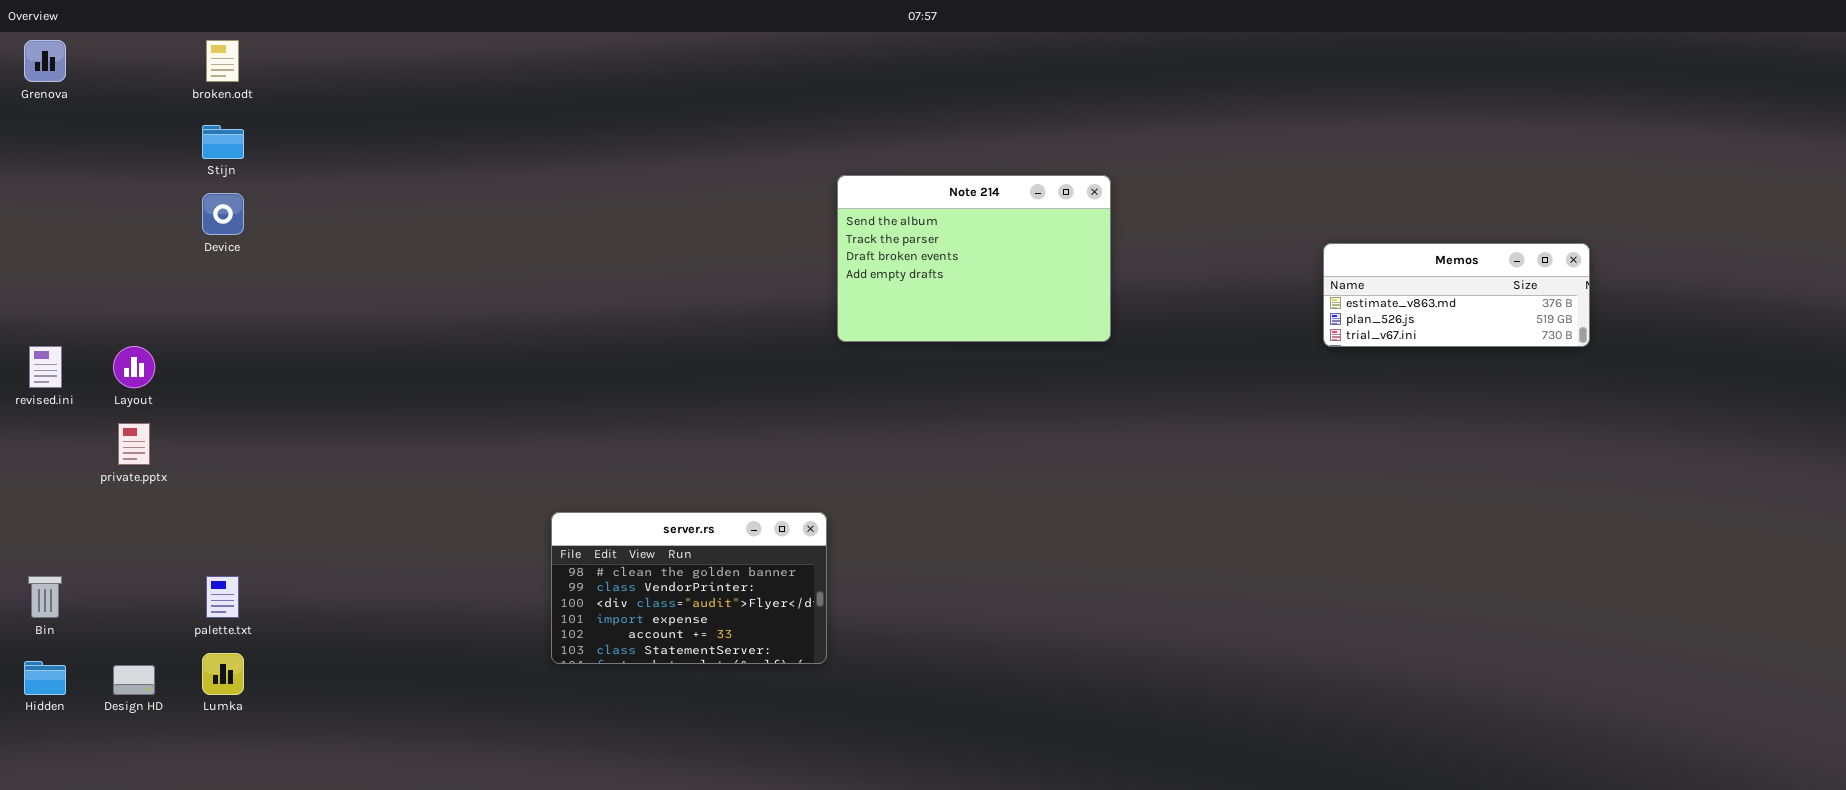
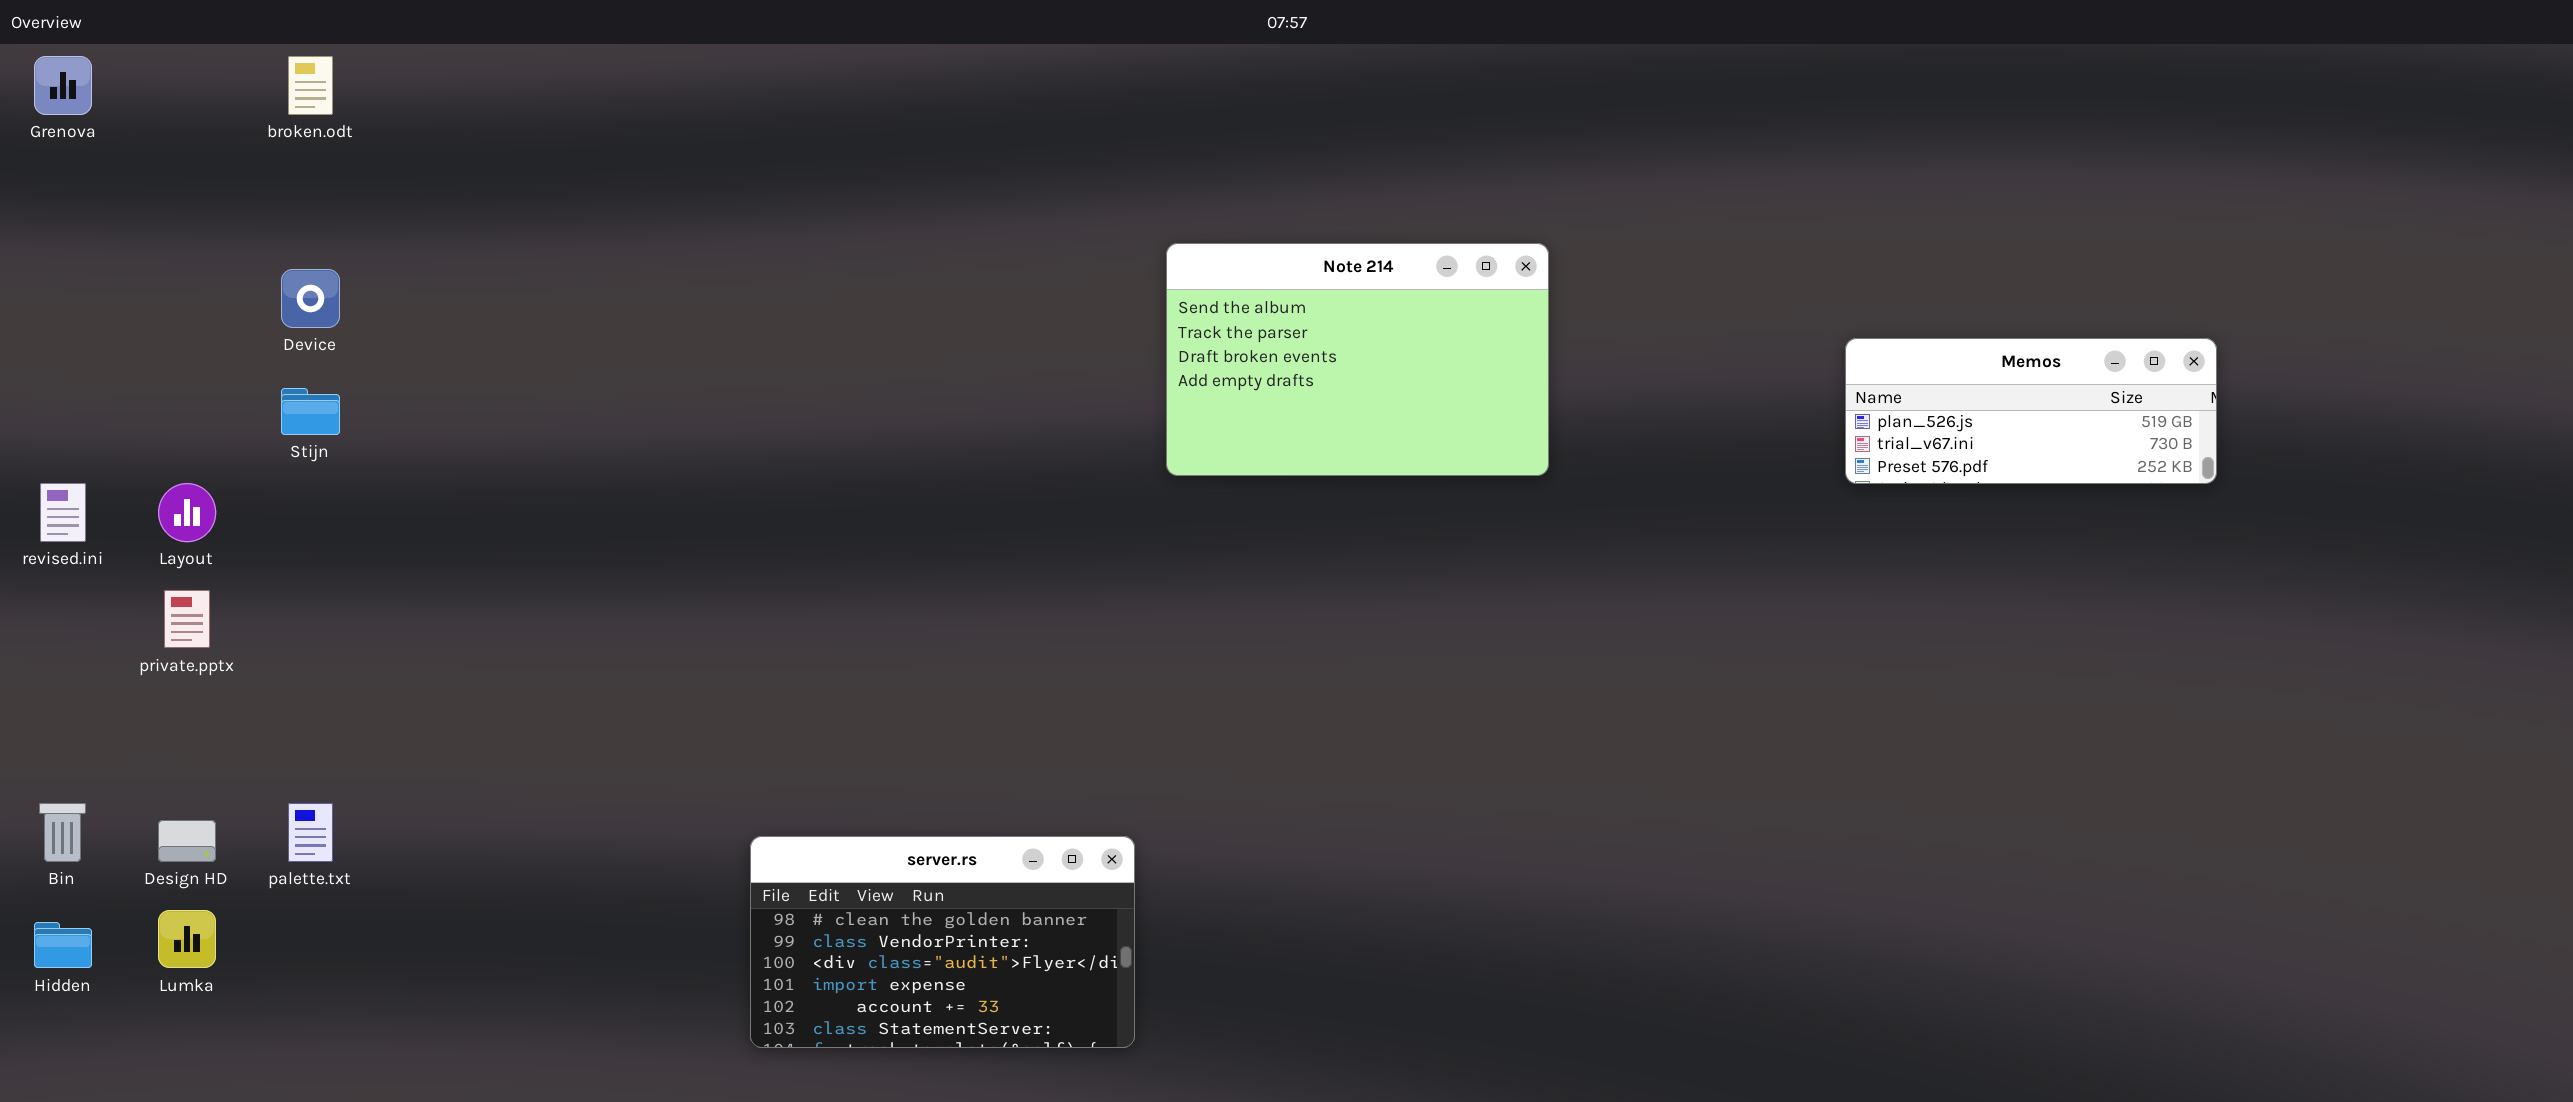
Stijn: [202,125,244,159] -> [281,388,340,435], moved
Memos: [1323,243,1590,347] -> [1845,338,2217,484], scrolled down 1 row
server.rs: [551,512,827,664] -> [750,836,1135,1048], moved
Lumka: [202,653,244,695] -> [158,910,216,968], moved
Design HD: [113,665,155,695] -> [158,820,216,862], moved

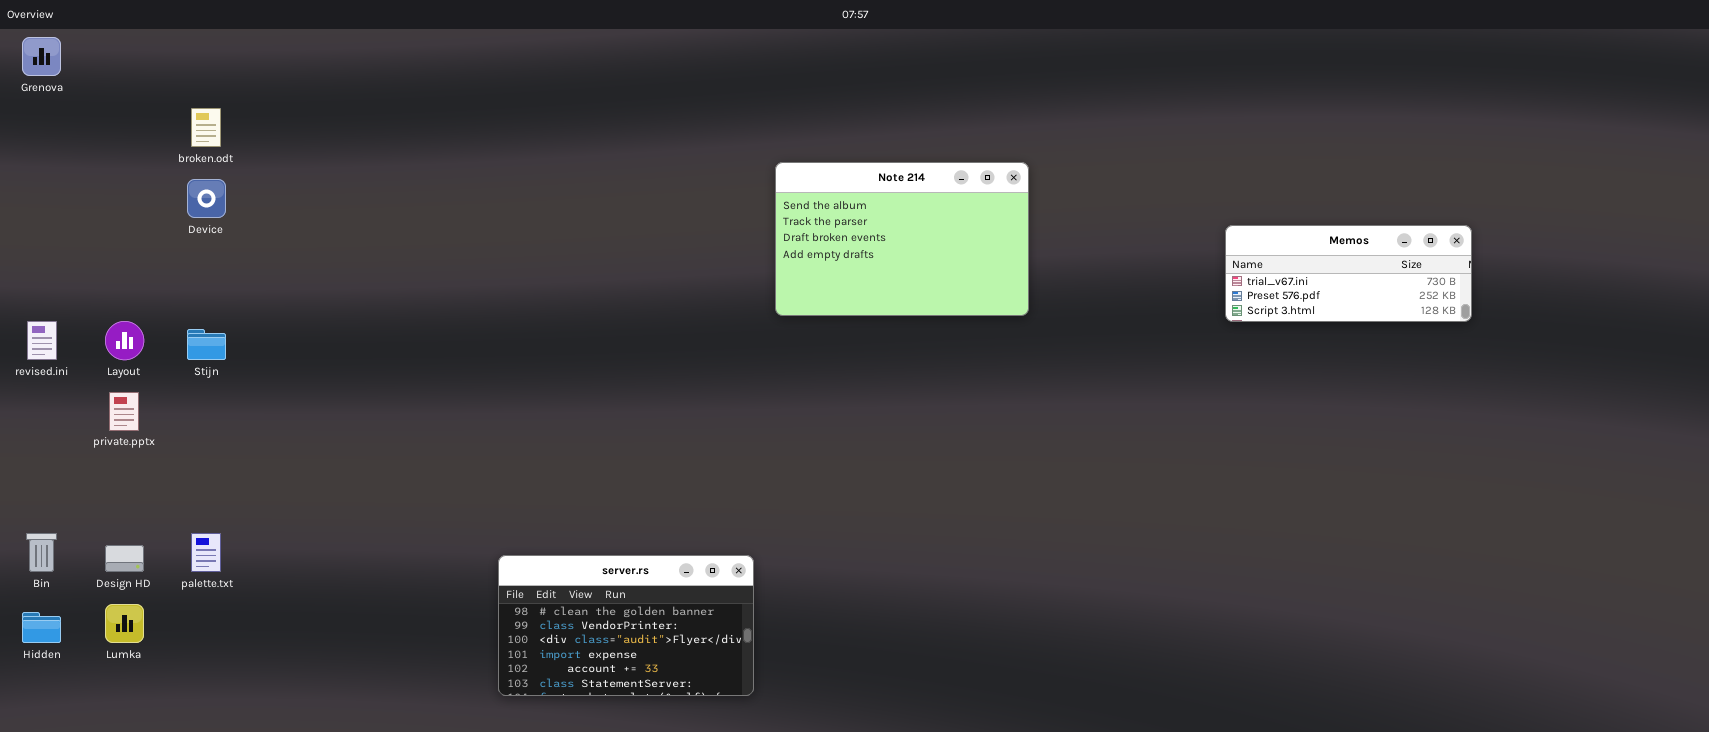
broken.odt: [288,56,333,115] -> [191,108,221,147], moved
Memos: [1845,338,2217,484] -> [1225,225,1472,322], scrolled down 1 row
Stijn: [281,388,340,435] -> [187,329,226,360], moved

